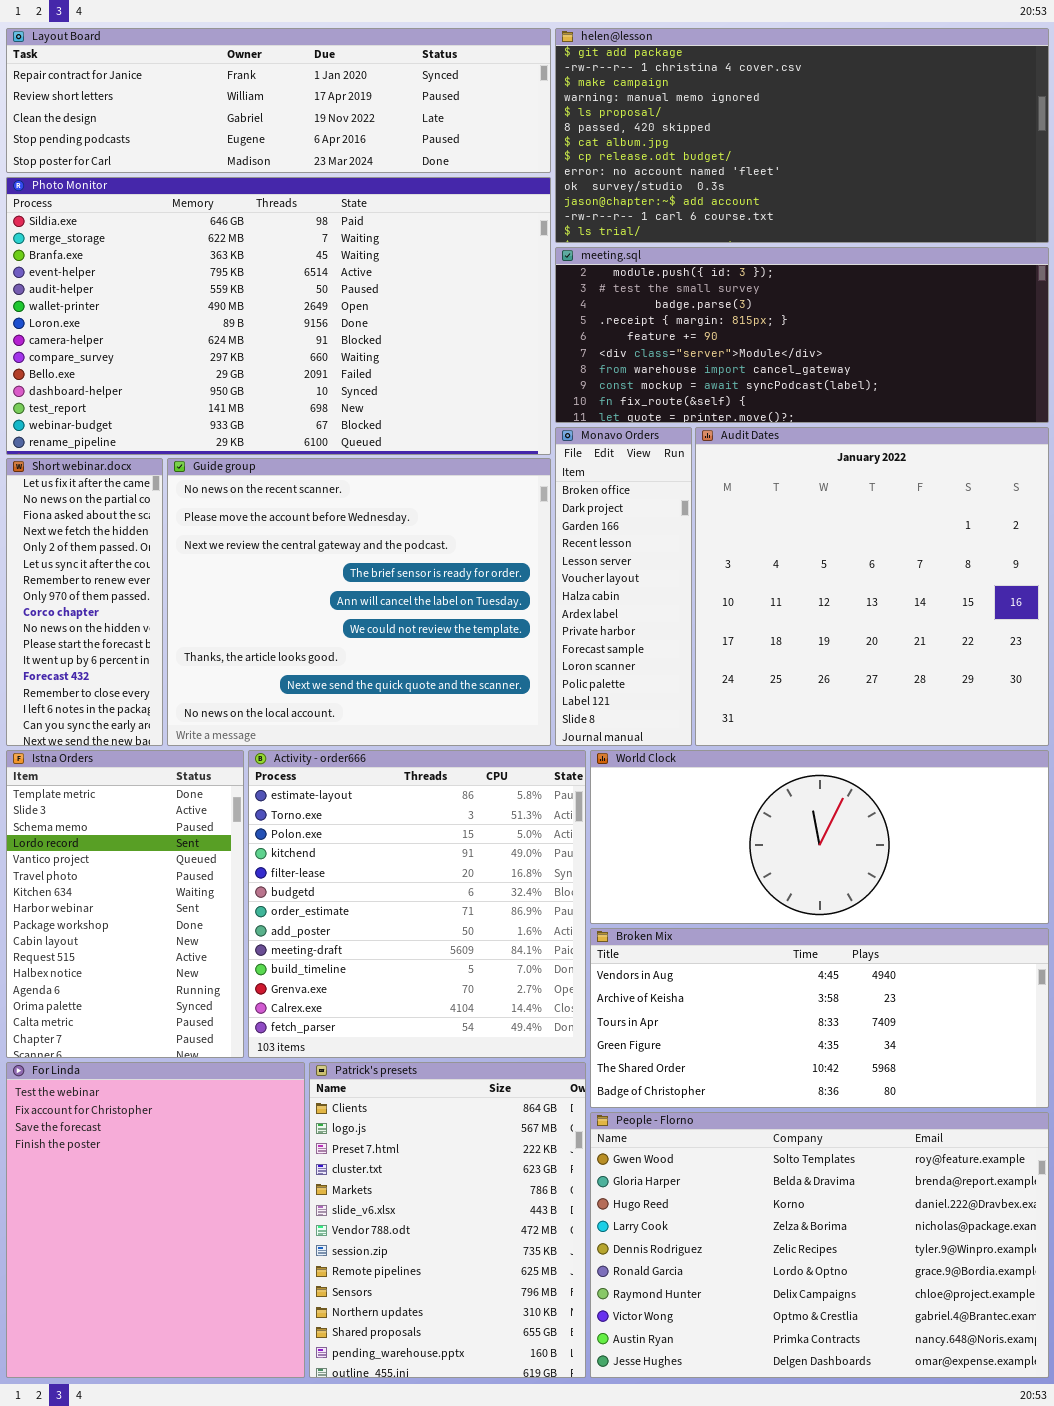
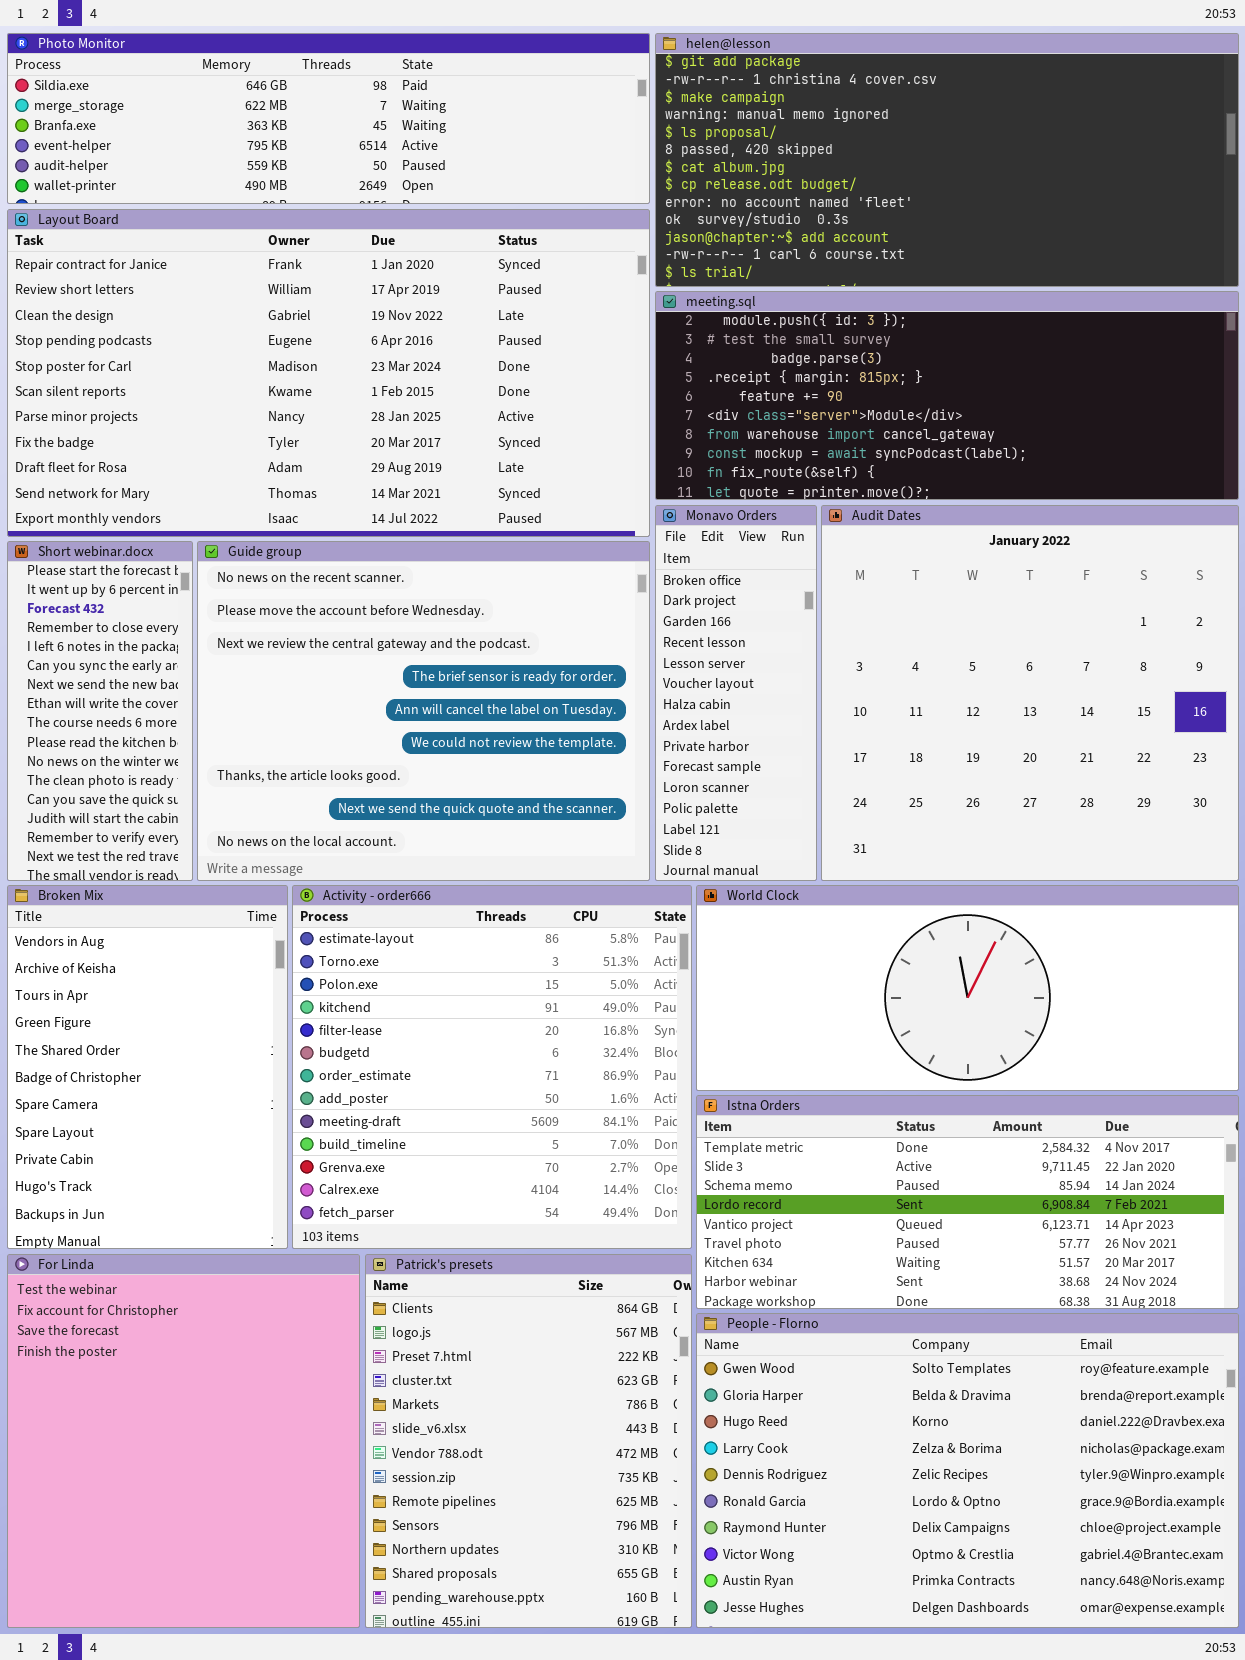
Layout Board: [6,28,551,173] -> [7,209,650,537], moved, resized
Photo Monitor: [6,177,551,455] -> [7,33,650,204], moved, resized
Short webinar.docx: [6,458,163,746] -> [7,541,193,881], scrolled down 10 rows
Istna Orders: [6,750,244,1058] -> [696,1095,1239,1309], moved, resized
Broken Mix: [590,928,1049,1108] -> [7,885,288,1249], moved, resized

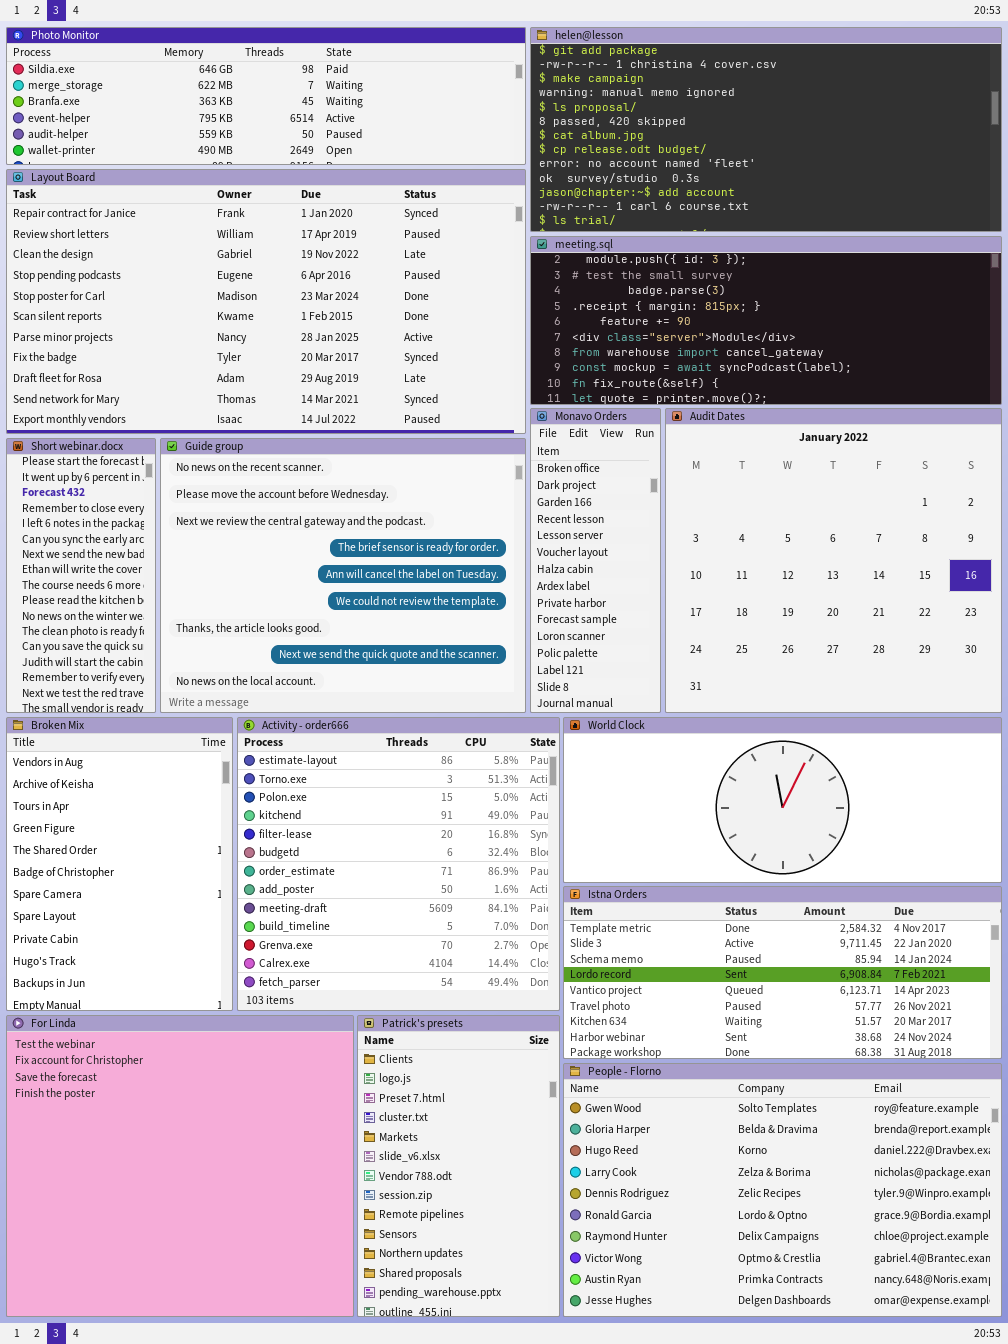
For Linda: [7,1254,360,1628] -> [6,1015,354,1317], resized
Patrick's presets: [365,1254,692,1628] -> [357,1015,560,1317], resized

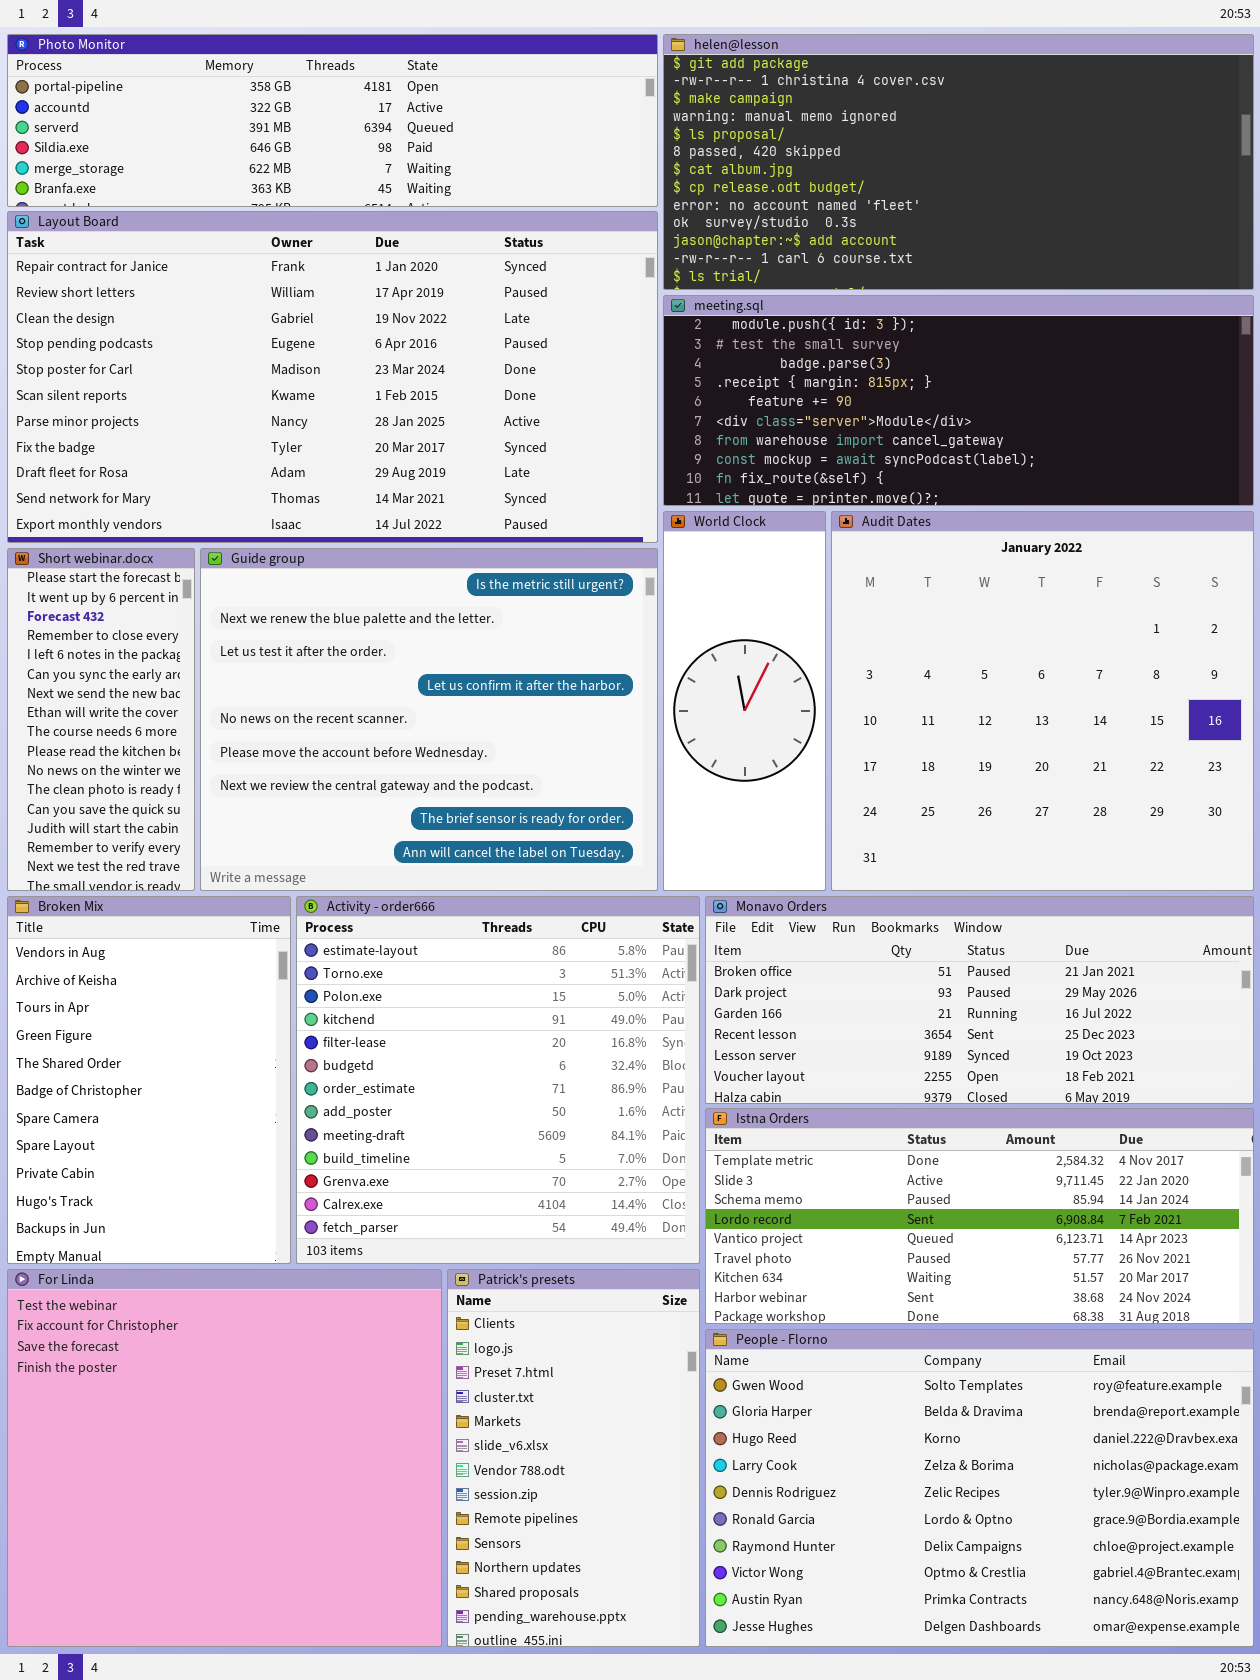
Photo Monitor: [6,27,526,165] -> [7,34,658,207], scrolled up 3 rows
Monavo Orders: [530,408,661,713] -> [705,896,1254,1104], moved, resized
Guide group: [160,438,526,713] -> [200,548,658,891], scrolled up 4 rows
World Clock: [563,717,1002,883] -> [663,511,826,891], moved, resized

